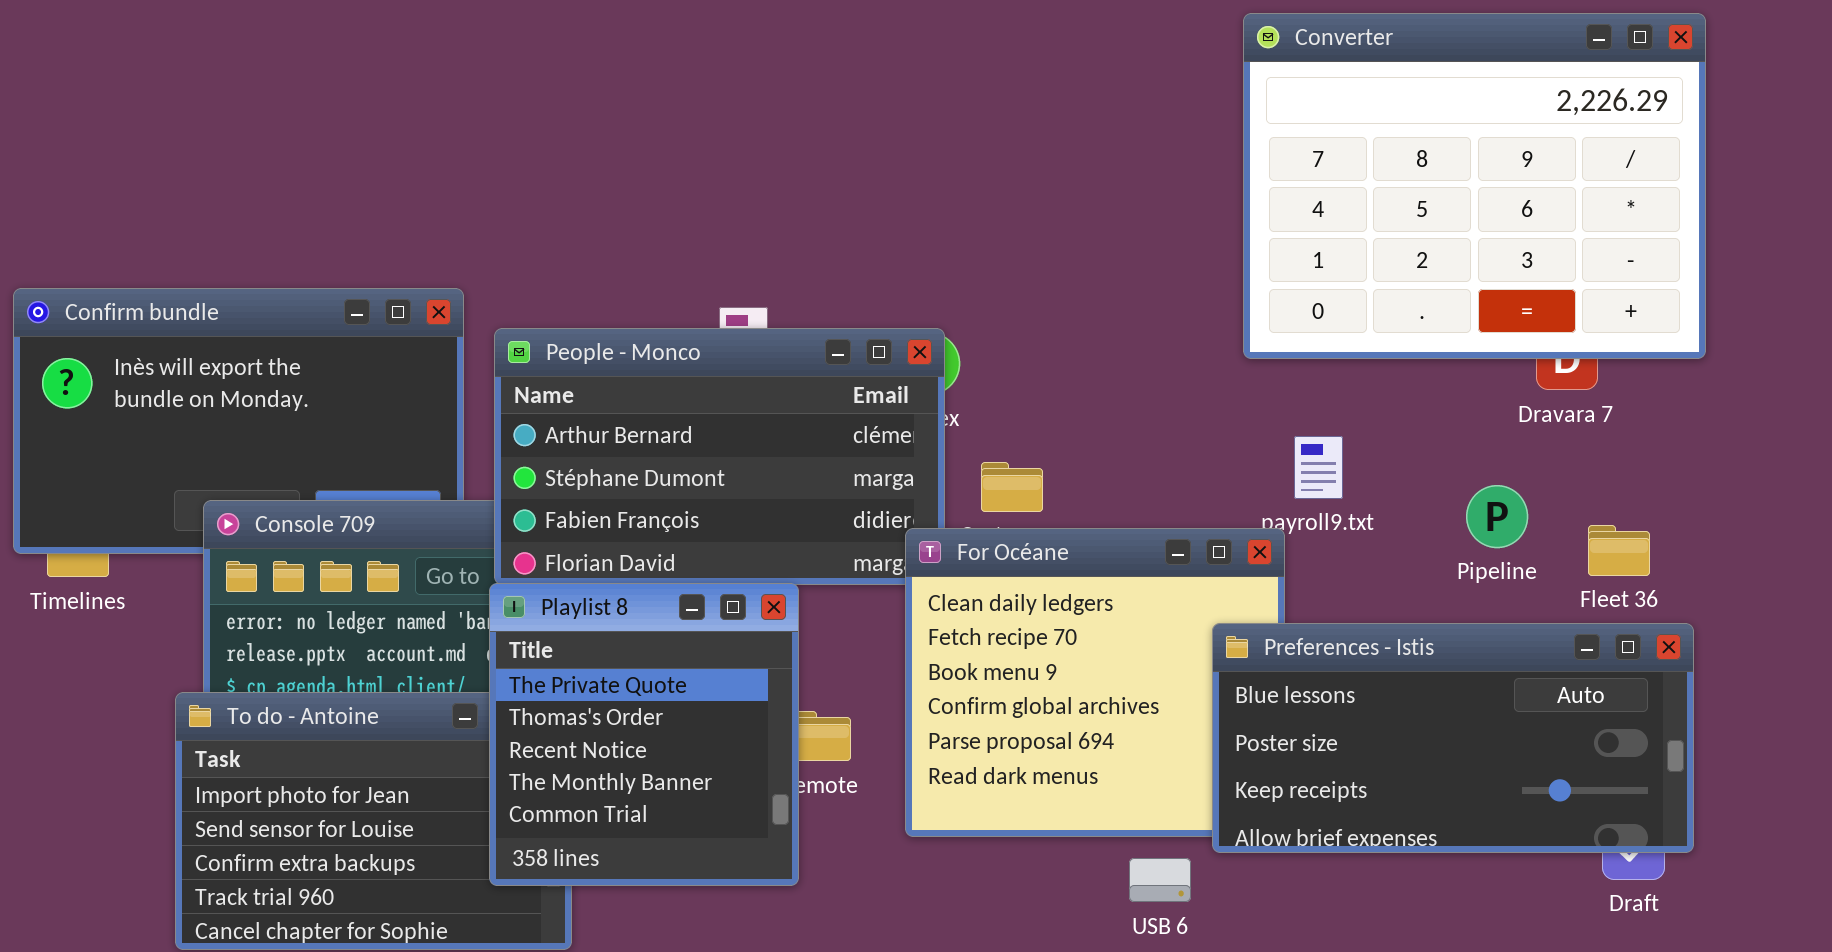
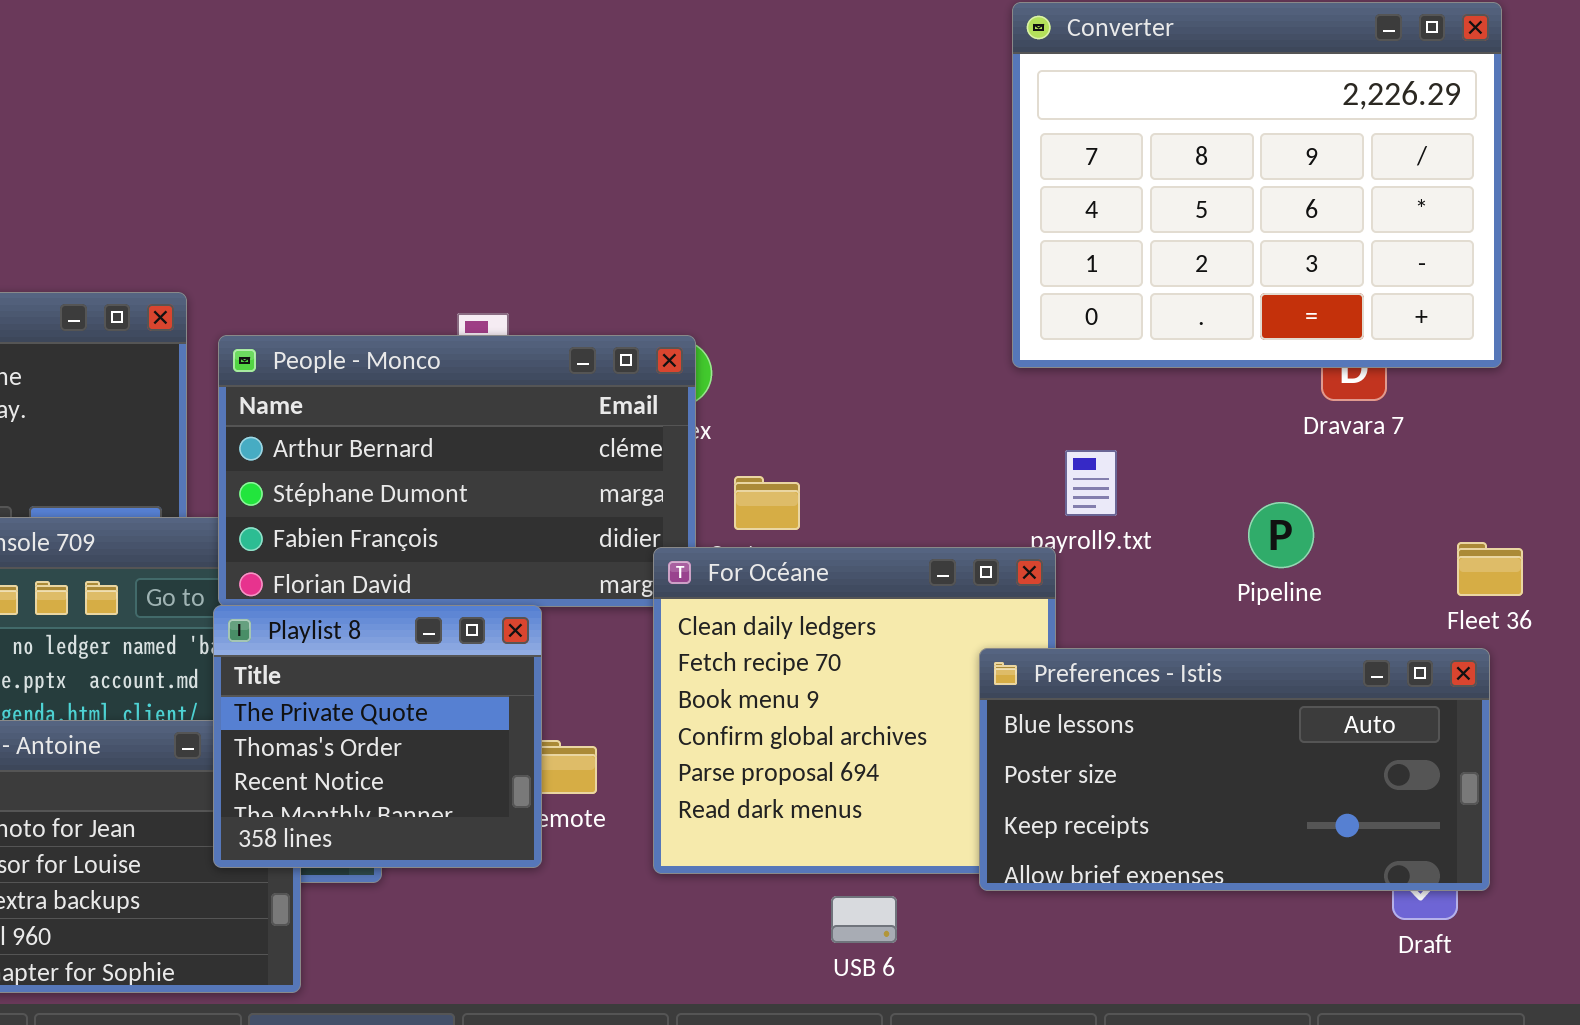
Fleet 36: [1588,525,1650,576] -> [1457,542,1523,596], moved
Playlist 8: [489,583,799,886] -> [213,605,542,868], resized
USB 6: [1129,858,1191,902] -> [831,896,897,943], moved

